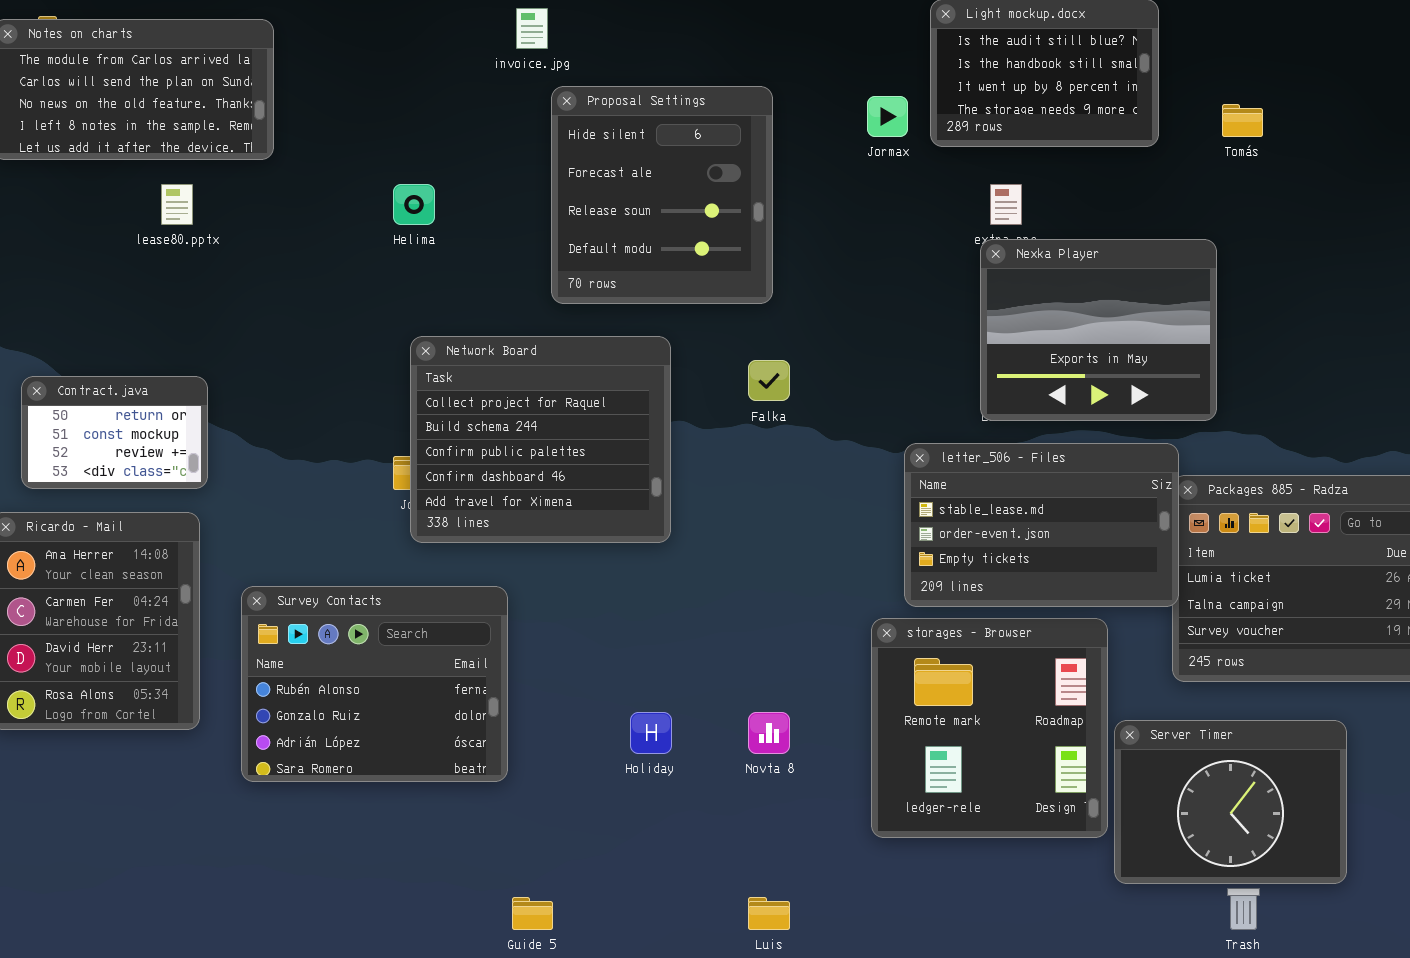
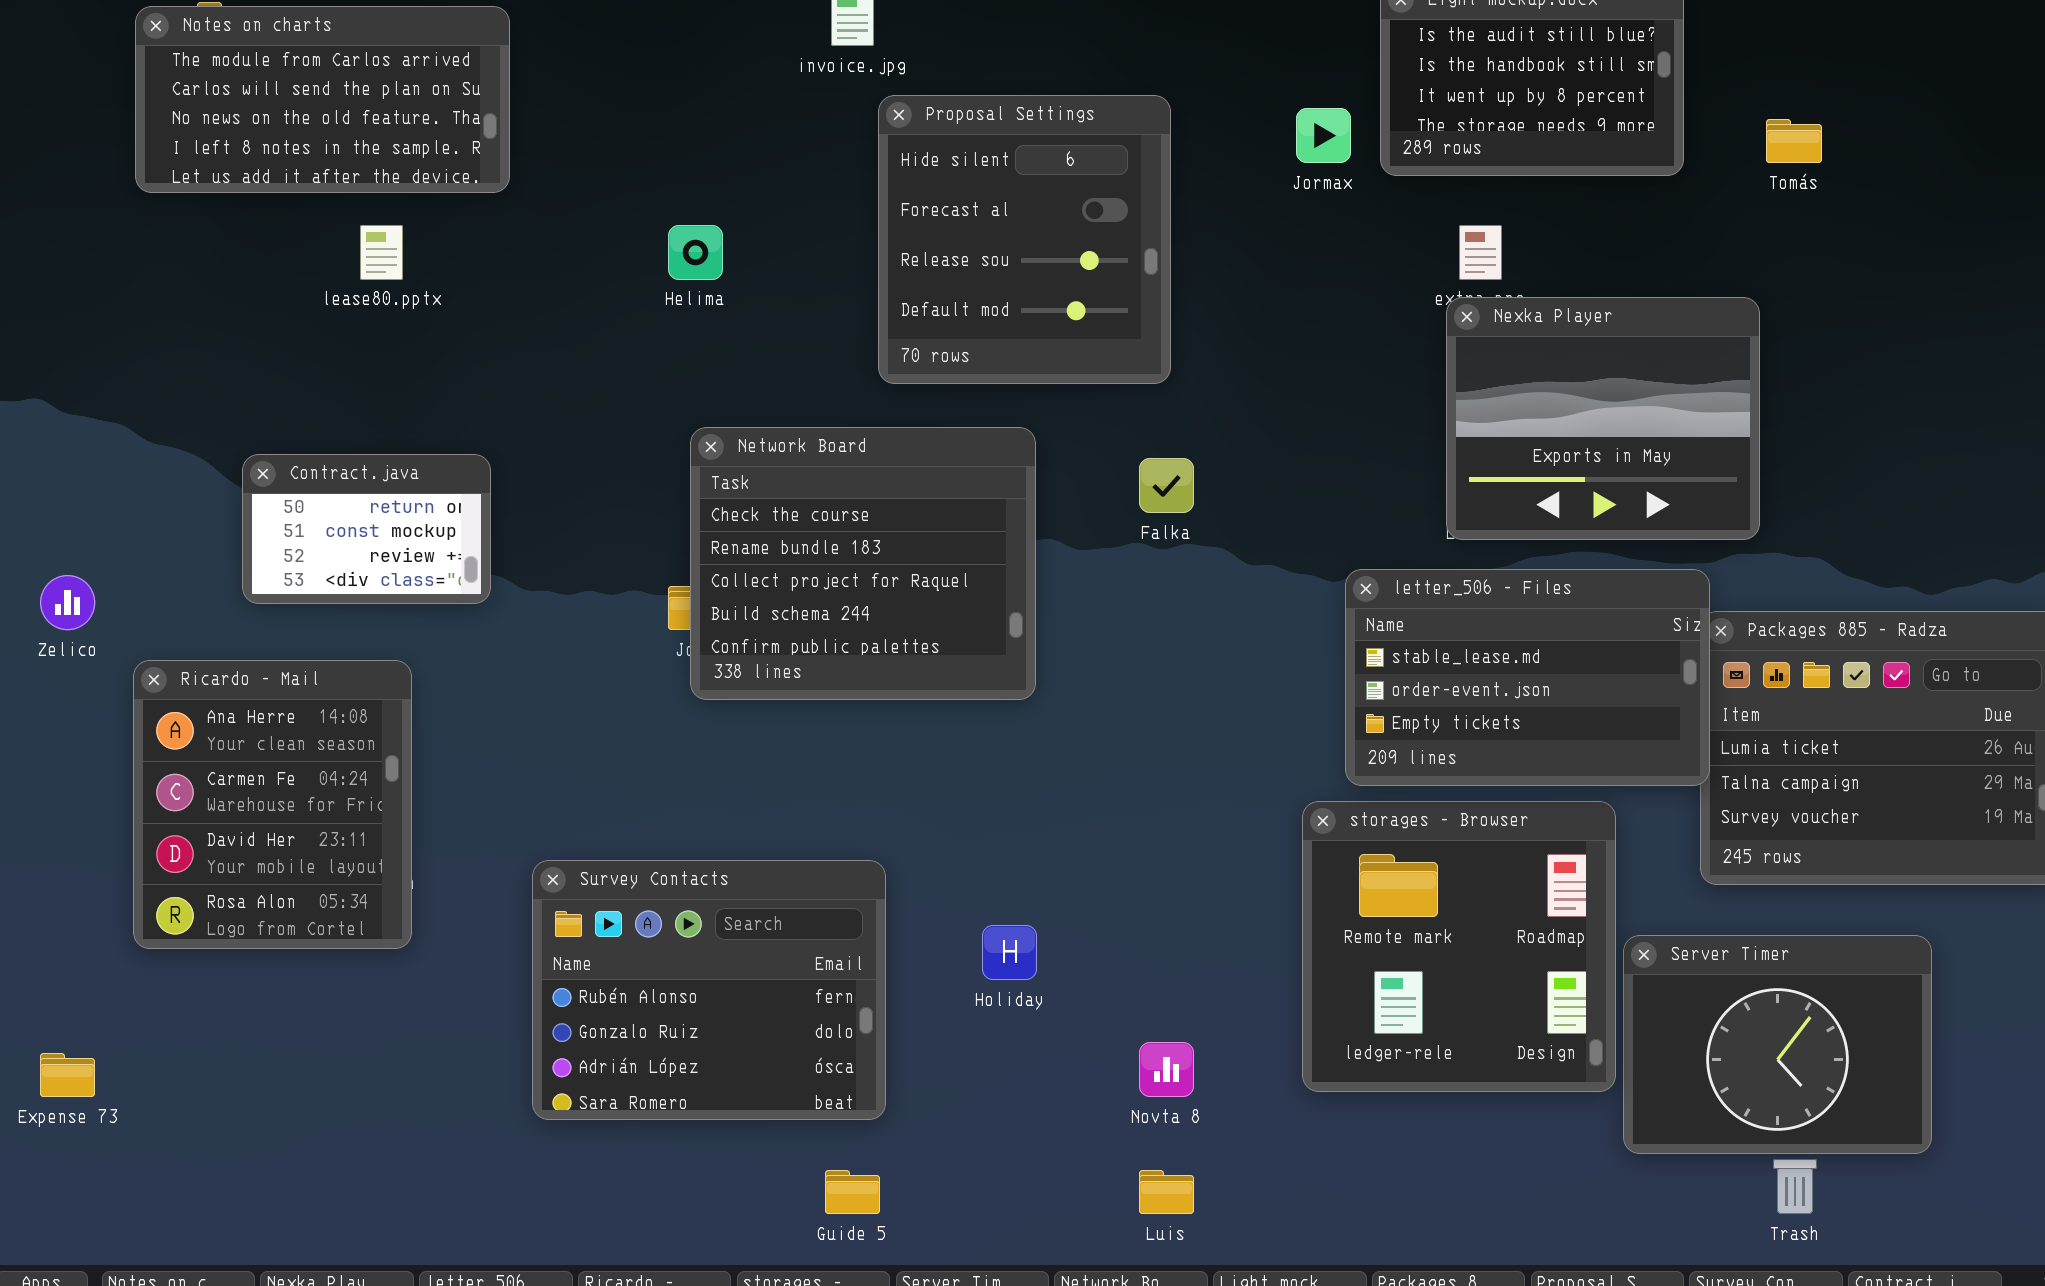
Network Board: [410,336,671,543] -> [690,427,1036,700], scrolled up 2 rows
Contract.java: [21,376,208,489] -> [242,454,491,604], moved
Survey Contacts: [241,586,508,782] -> [532,860,886,1120], moved
Novta 8: [748,712,790,754] -> [1139,1042,1194,1097], moved

